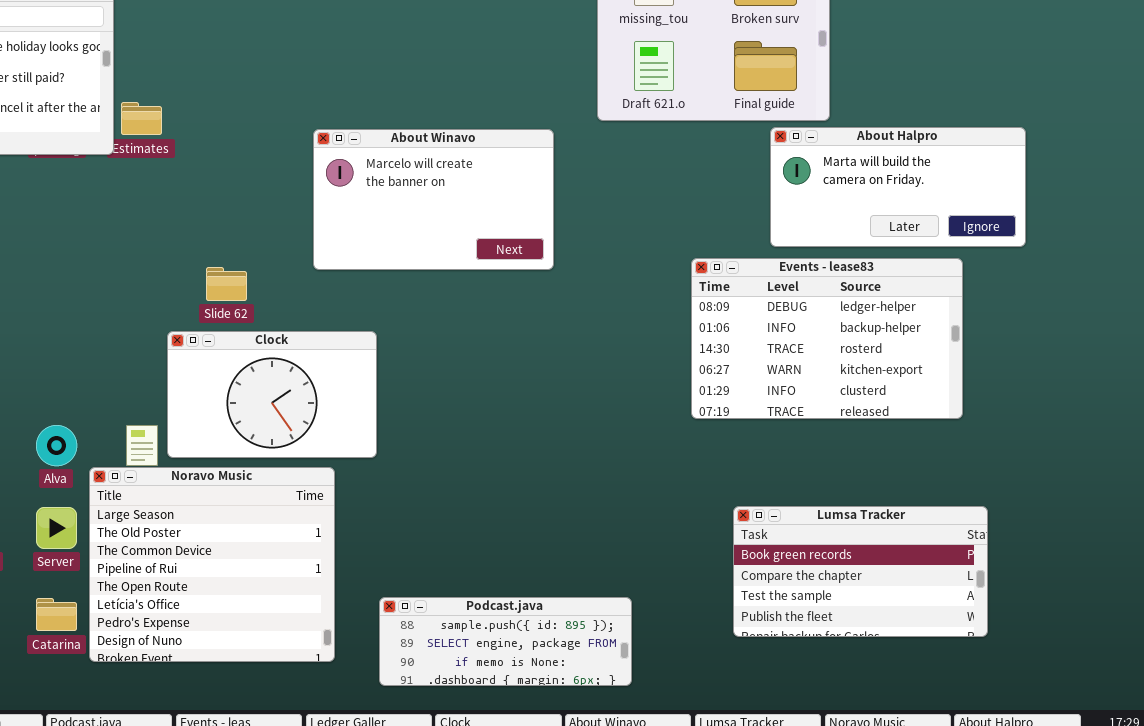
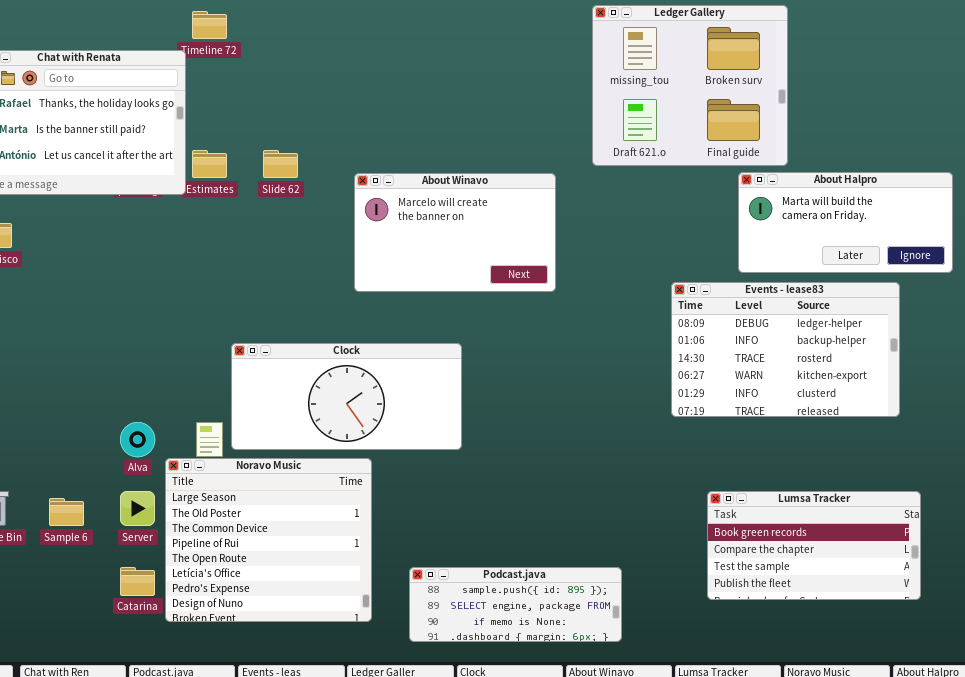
Slide 62: [206,267,247,301] -> [263,150,298,178], moved
Clock: [167,331,377,458] -> [231,343,462,450], resized

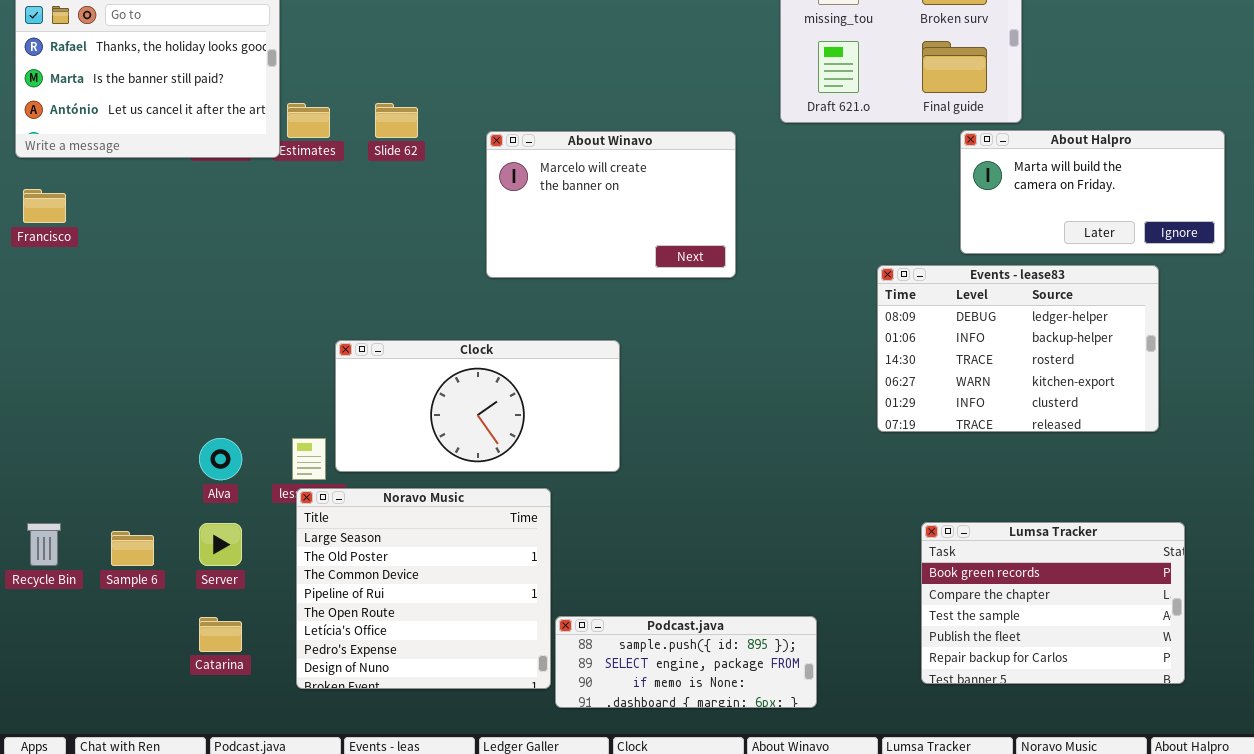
Noravo Music: [165,458,372,622] -> [296,488,551,689], moved
Lumsa Tracker: [707,491,921,600] -> [921,522,1185,684], resized

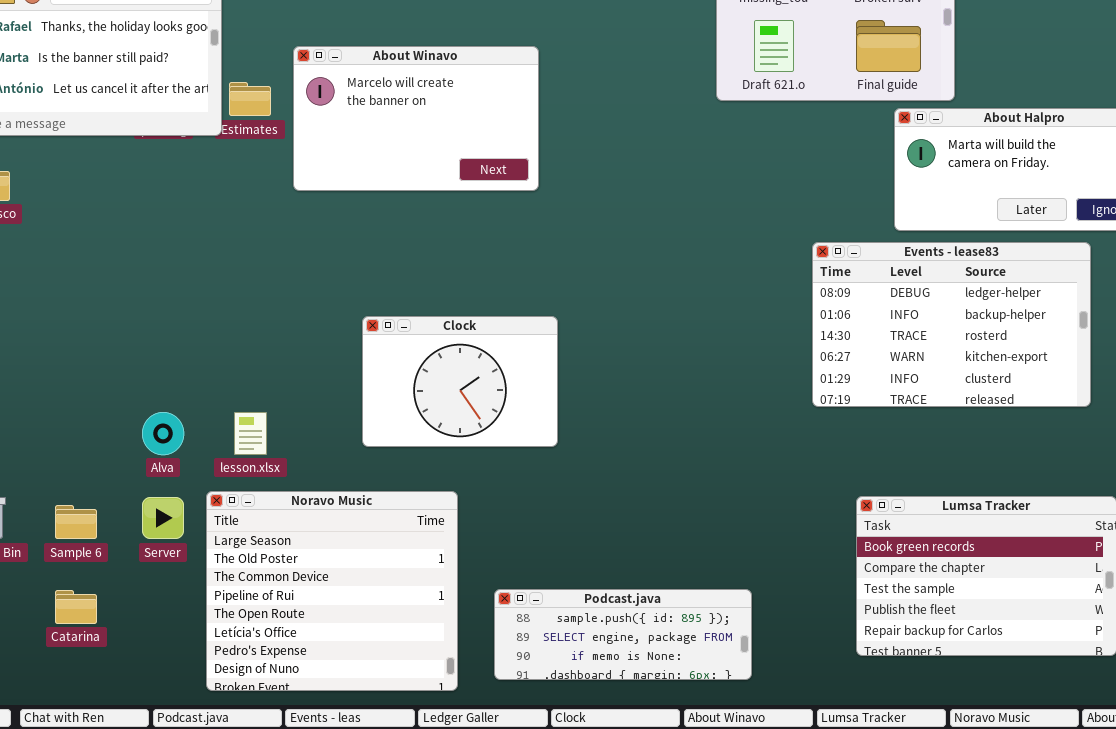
About Winavo: [486,131,736,278] -> [293,46,539,191], moved
Clock: [335,340,620,472] -> [362,316,558,447], resized
Noravo Music: [296,488,551,689] -> [206,491,458,691], moved
Catarina: [199,617,242,652] -> [55,590,97,624], moved

